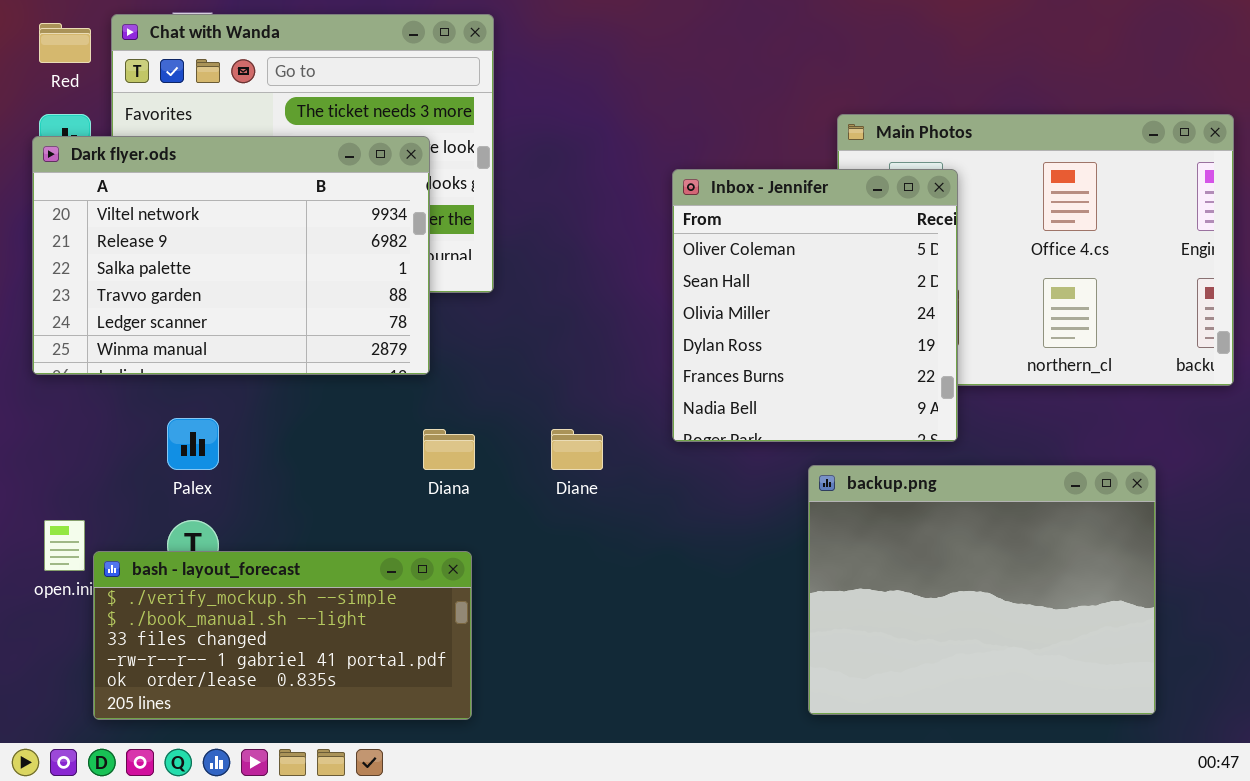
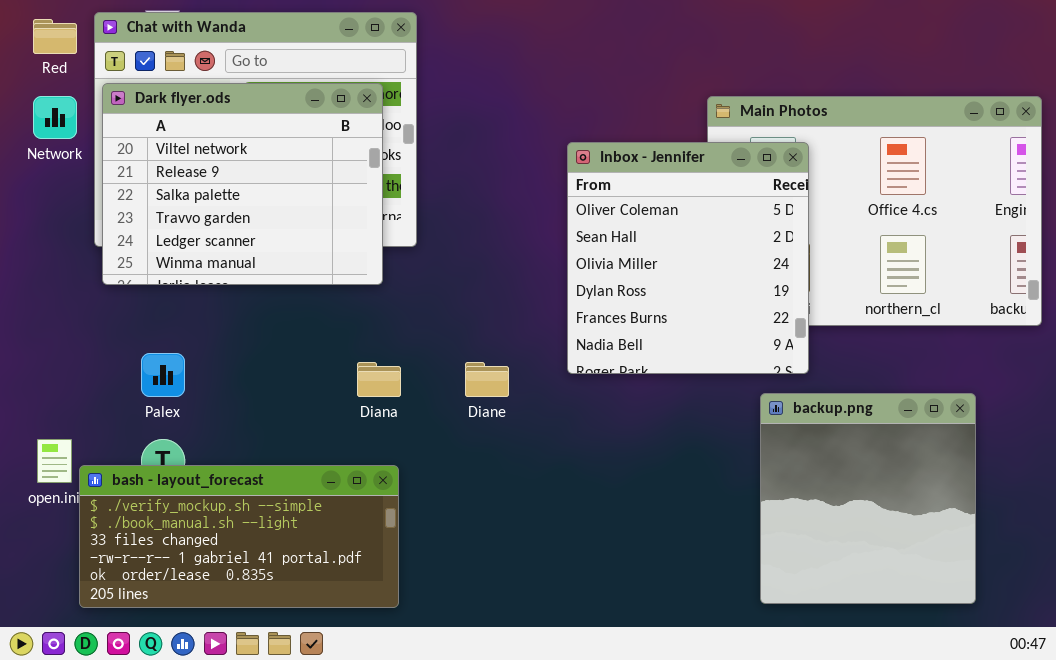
Dark flyer.ods: [32,136,430,375] -> [102,83,383,285], moved, resized
backup.png: [808,465,1156,715] -> [760,393,976,604], resized

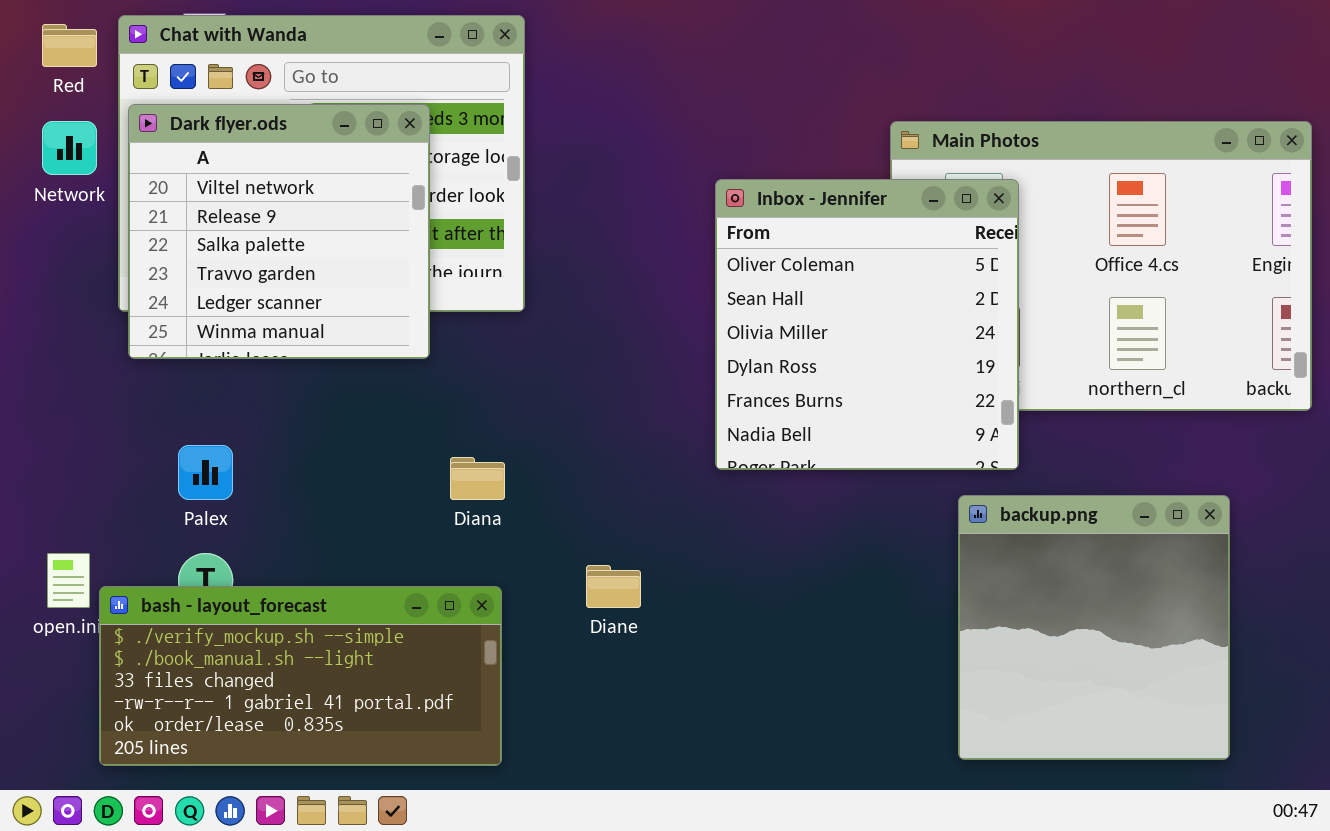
Dark flyer.ods: [102,83,383,285] -> [128,104,430,359], resized
Diane: [465,362,509,397] -> [586,565,641,608], moved

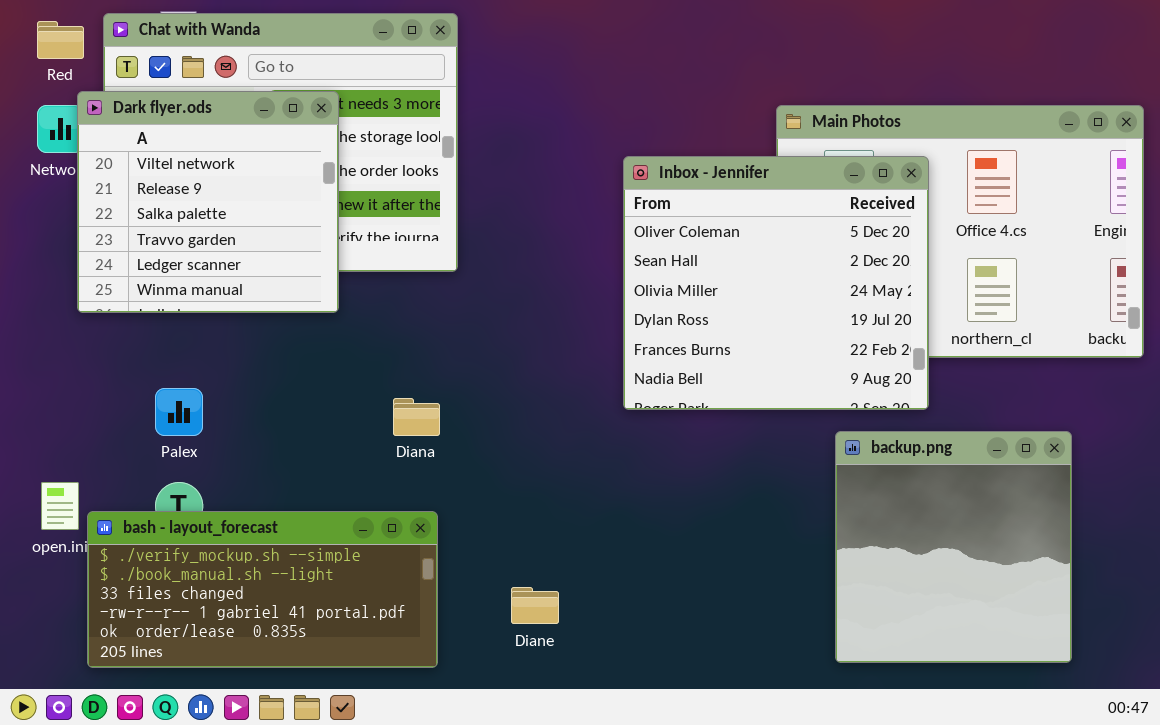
Dark flyer.ods: [128,104,430,359] -> [77,91,339,313], moved
Inbox - Jennifer: [715,179,1019,470] -> [623,156,929,410], resized
Diane: [586,565,641,608] -> [511,587,559,624], moved

